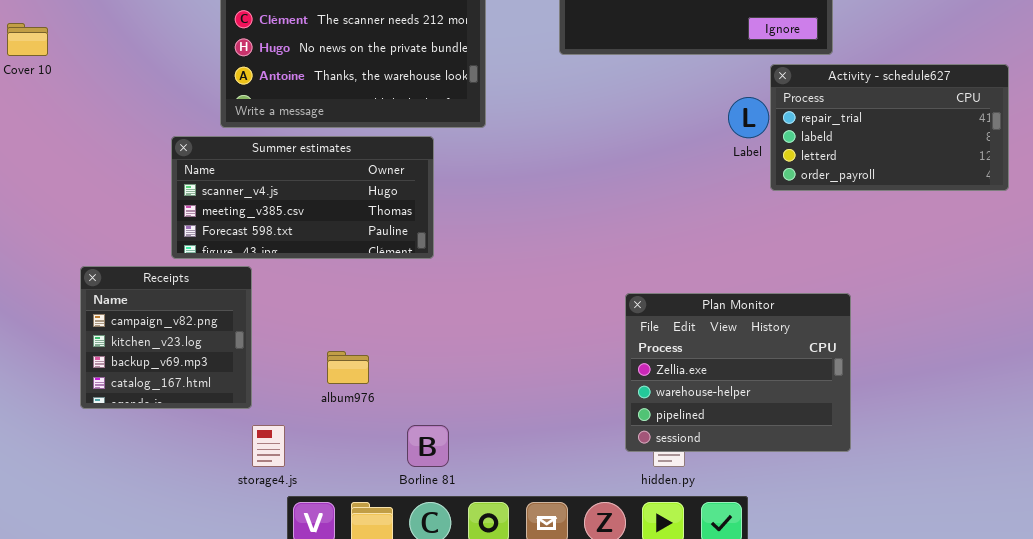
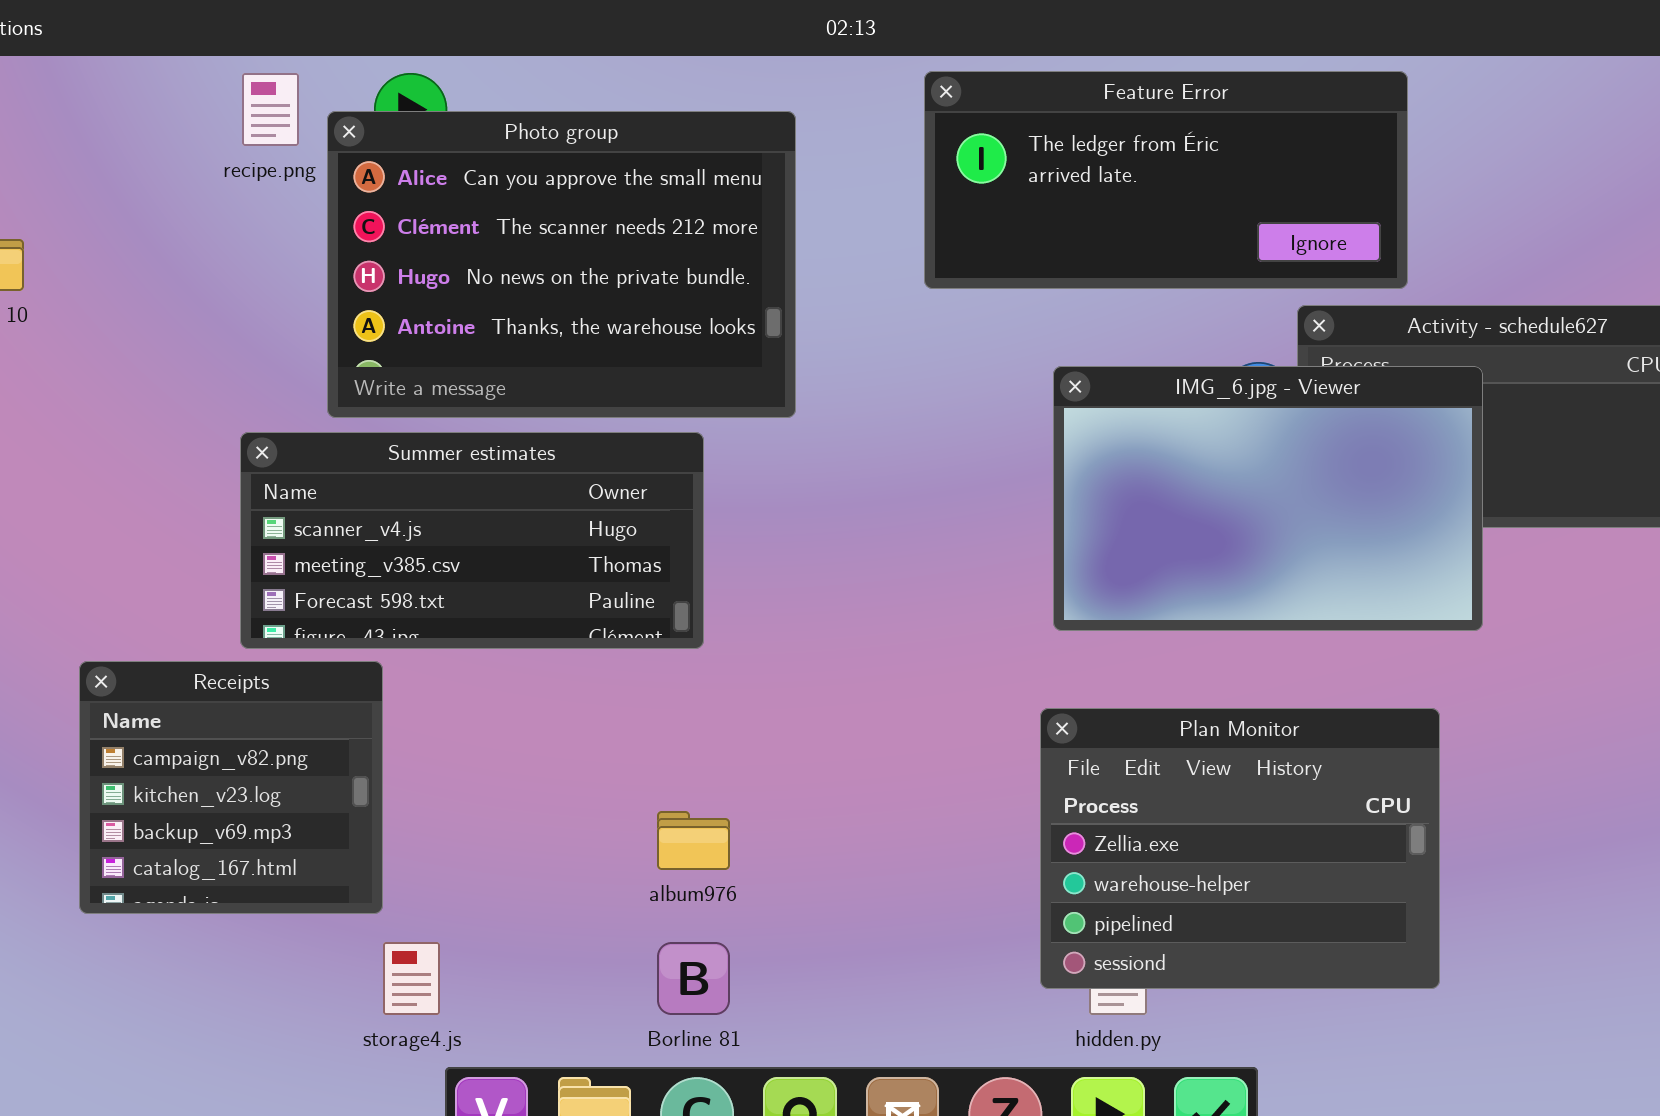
IMG_6.jpg - Viewer: none -> [1053,366,1483,631], opened
album976: [327,351,369,384] -> [657,811,730,870], moved

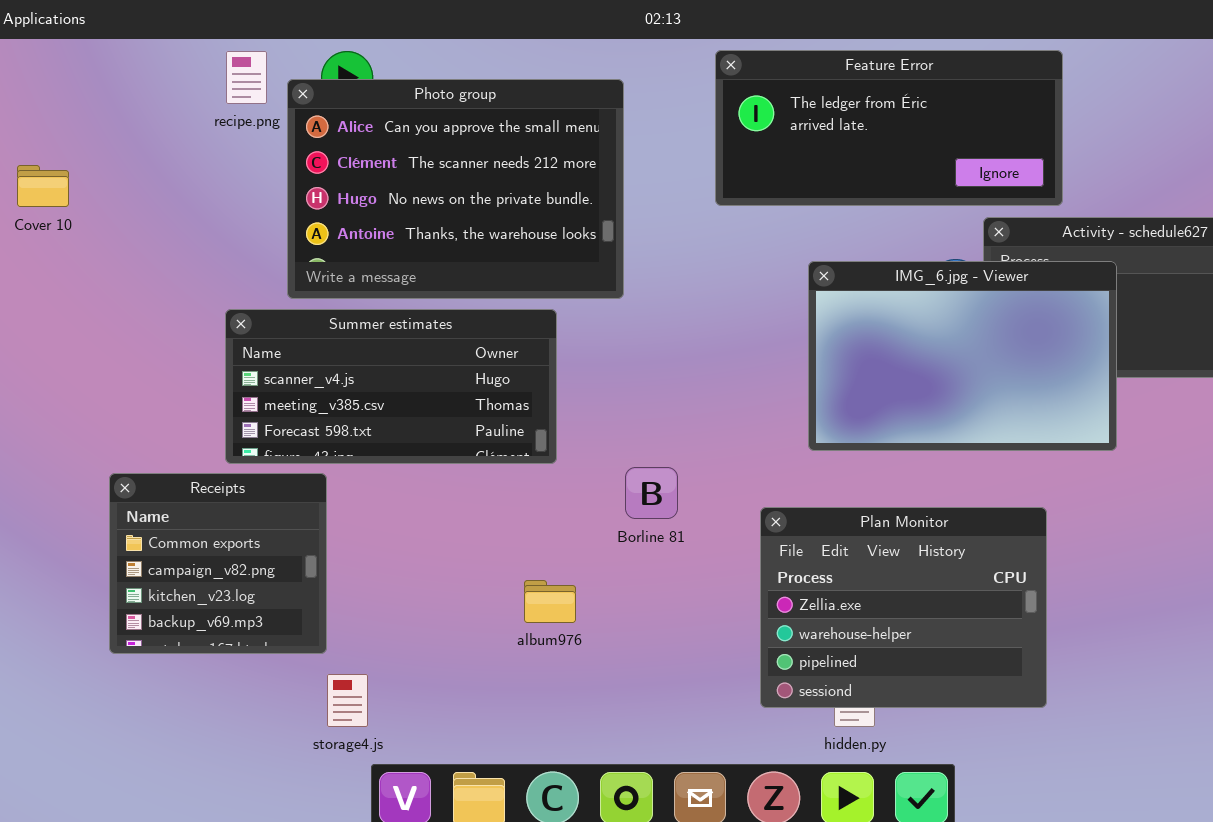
Receipts: [79,661,383,914] -> [109,473,327,654], scrolled up 1 row
Plan Monitor: [1040,708,1440,989] -> [760,507,1047,708], moved
Borline 81: [657,942,730,1015] -> [625,467,678,519], moved

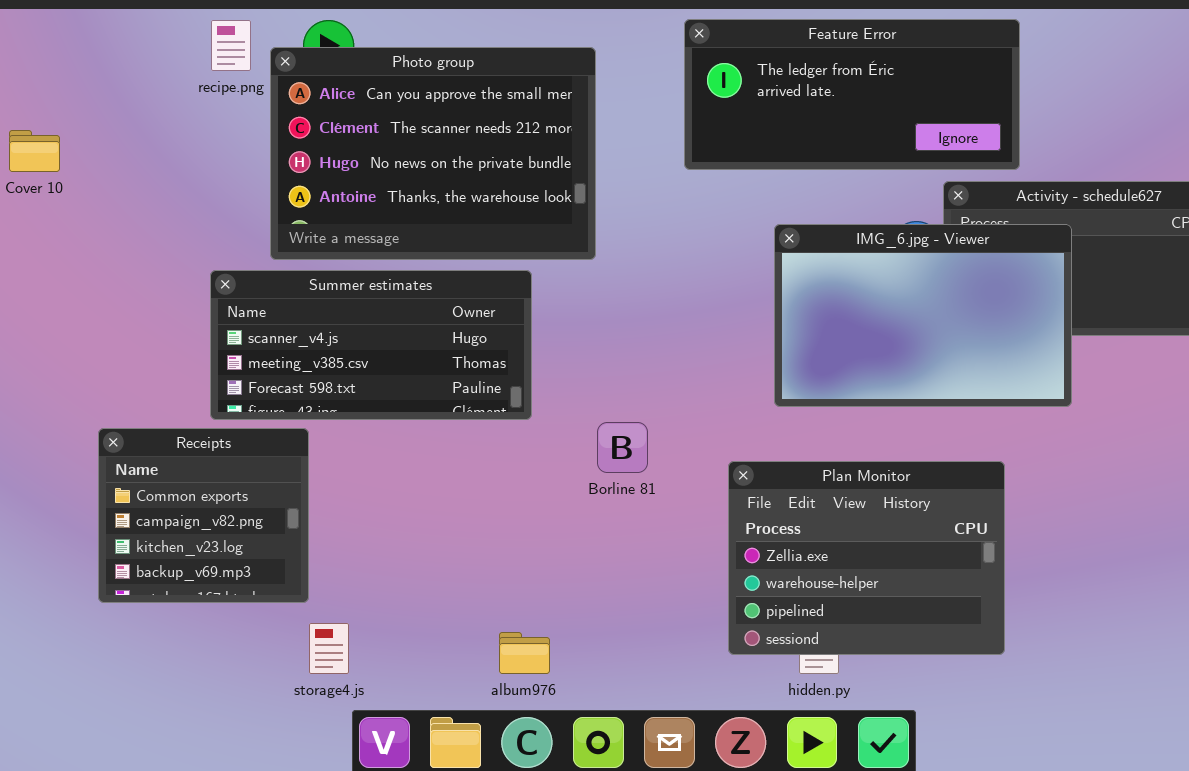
album976: [524,580,576,623] -> [499,632,550,674], moved

